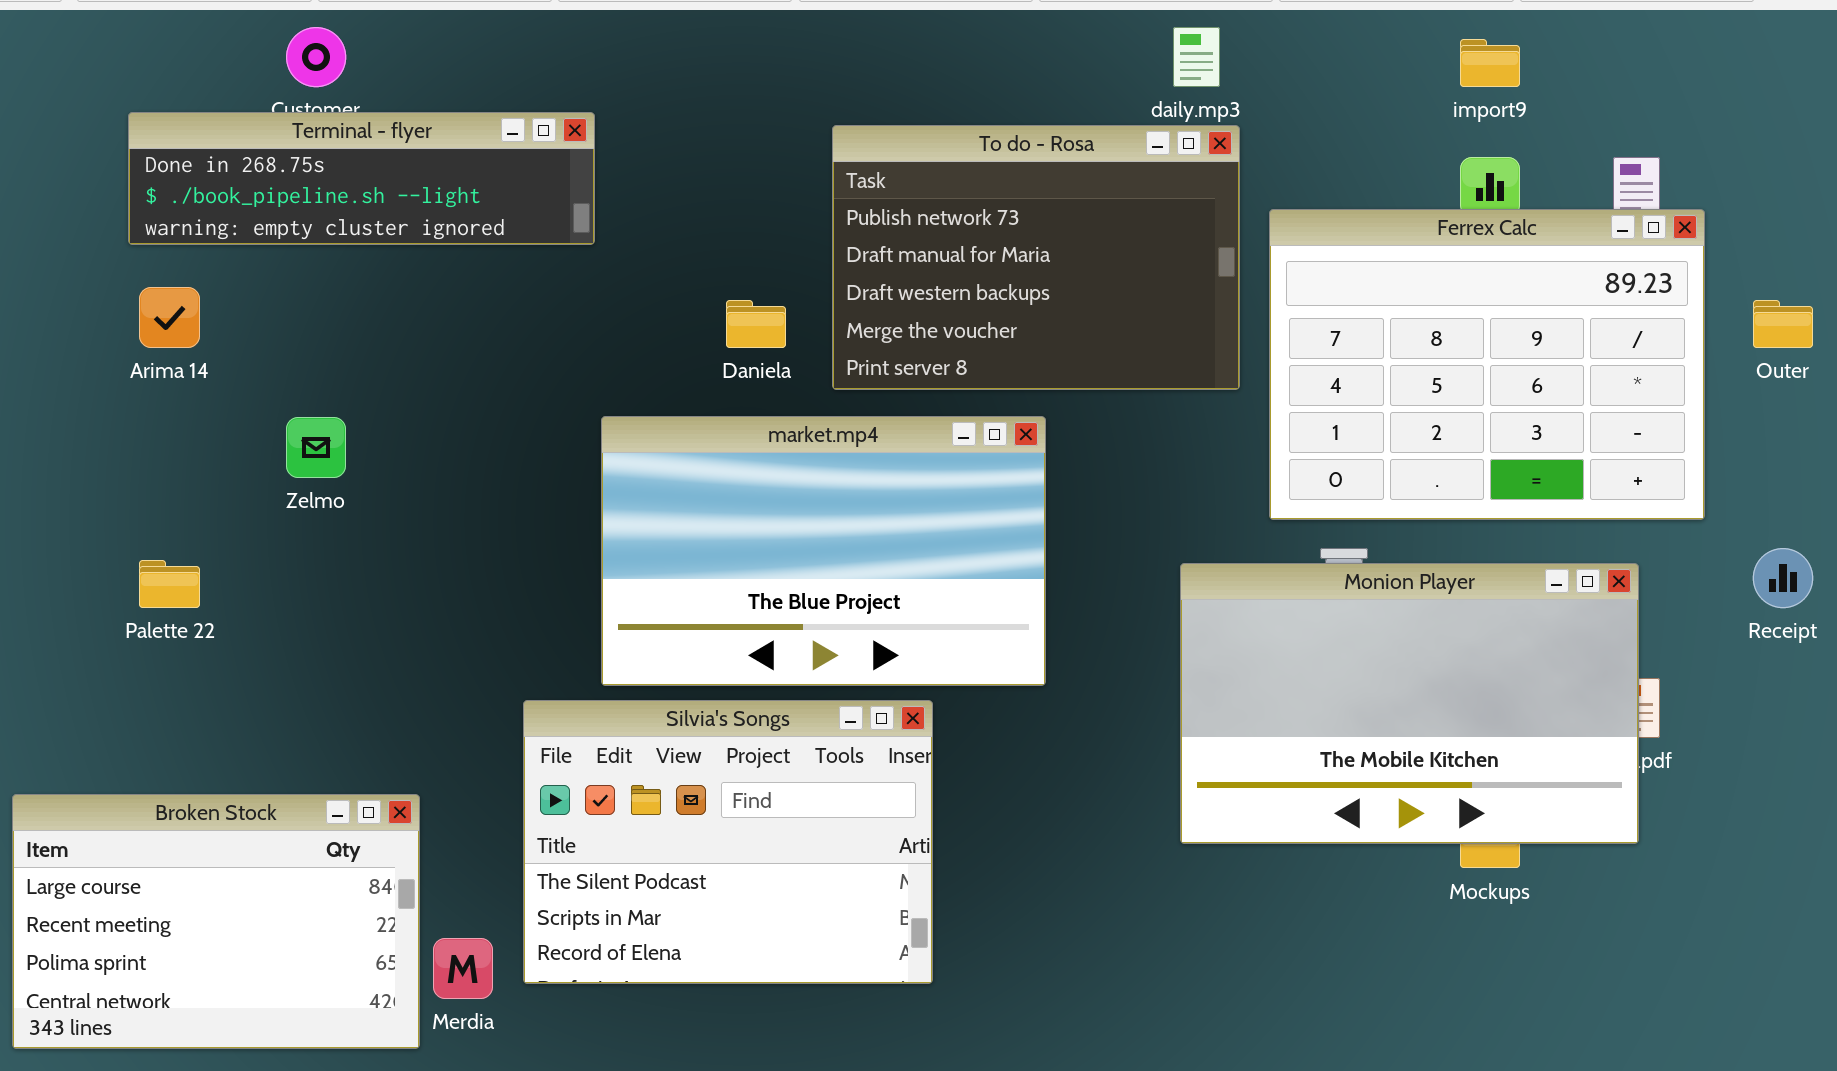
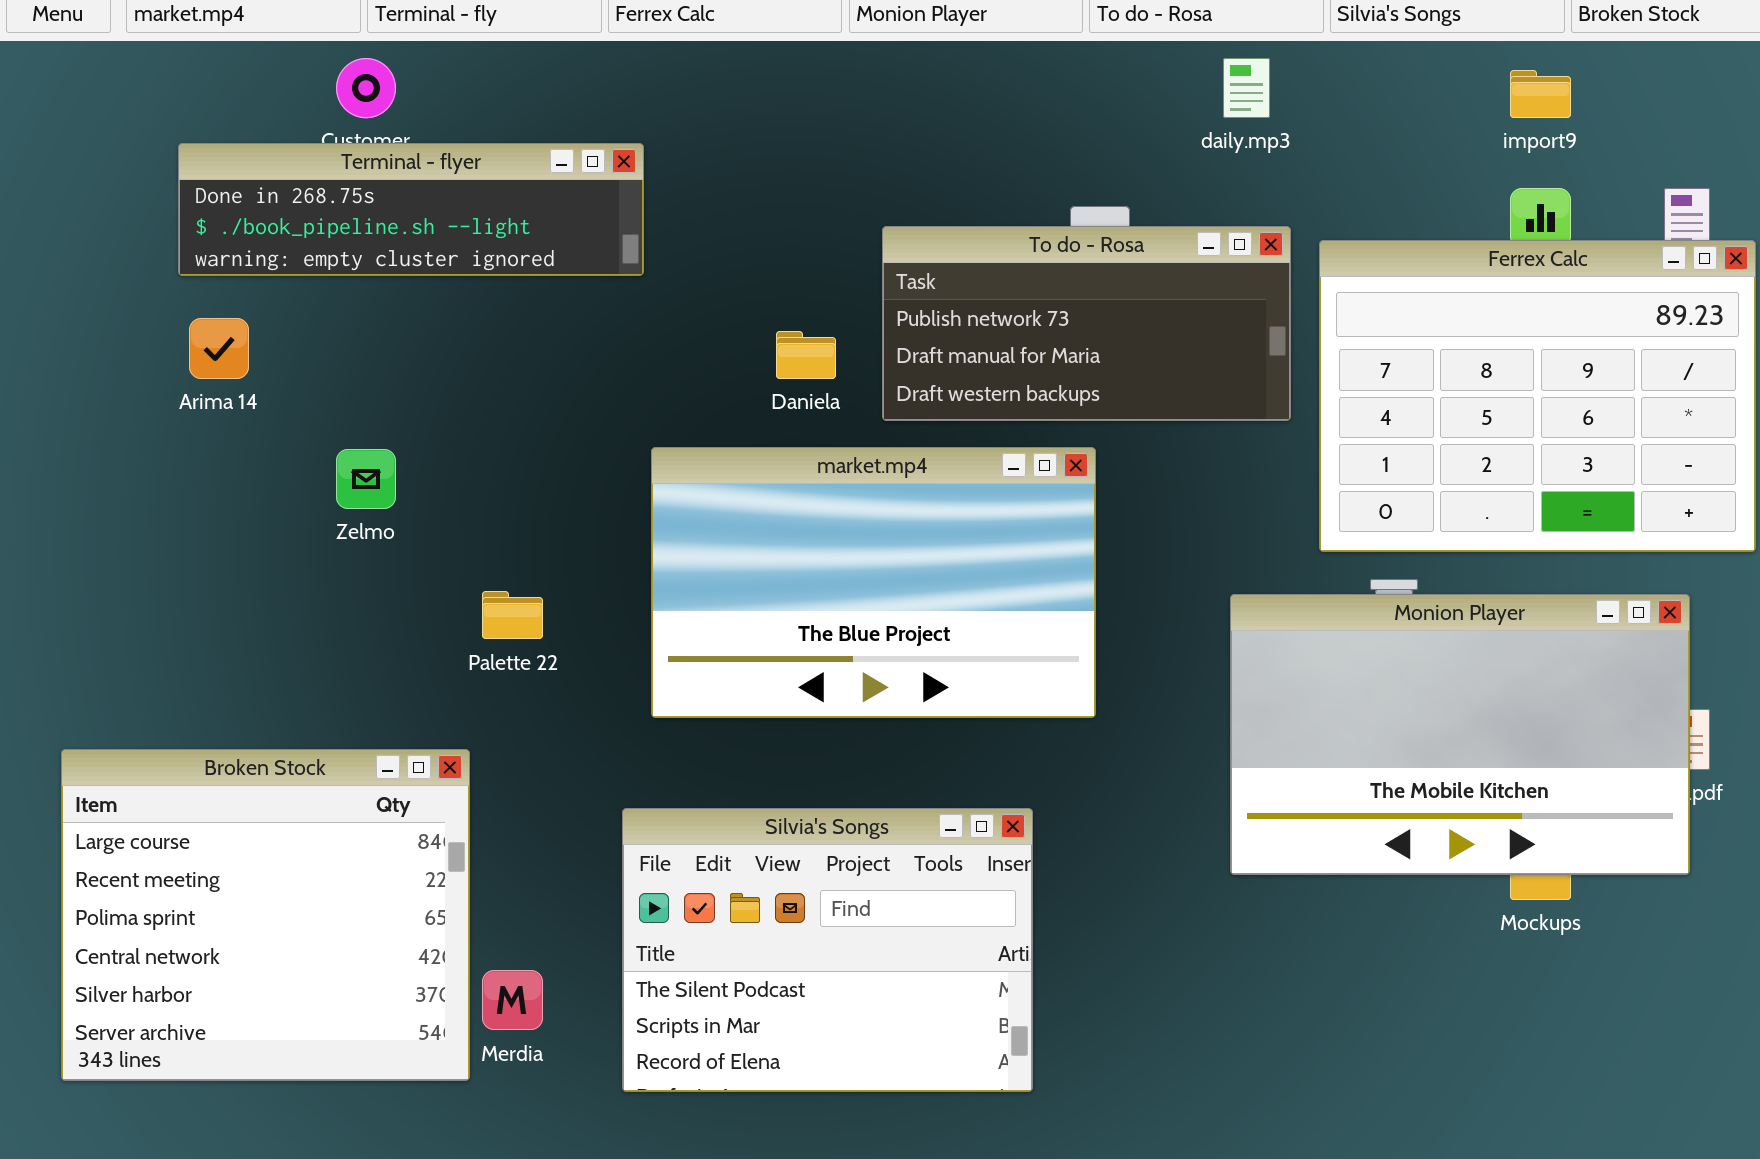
To do - Rosa: [832,125,1240,390] -> [882,226,1291,421], resized
Palette 22: [139,560,200,608] -> [482,591,543,639], moved
Silvia's Songs: [523,700,933,984] -> [622,808,1033,1092], moved
Broken Stock: [12,794,420,1049] -> [61,749,470,1081], resized

